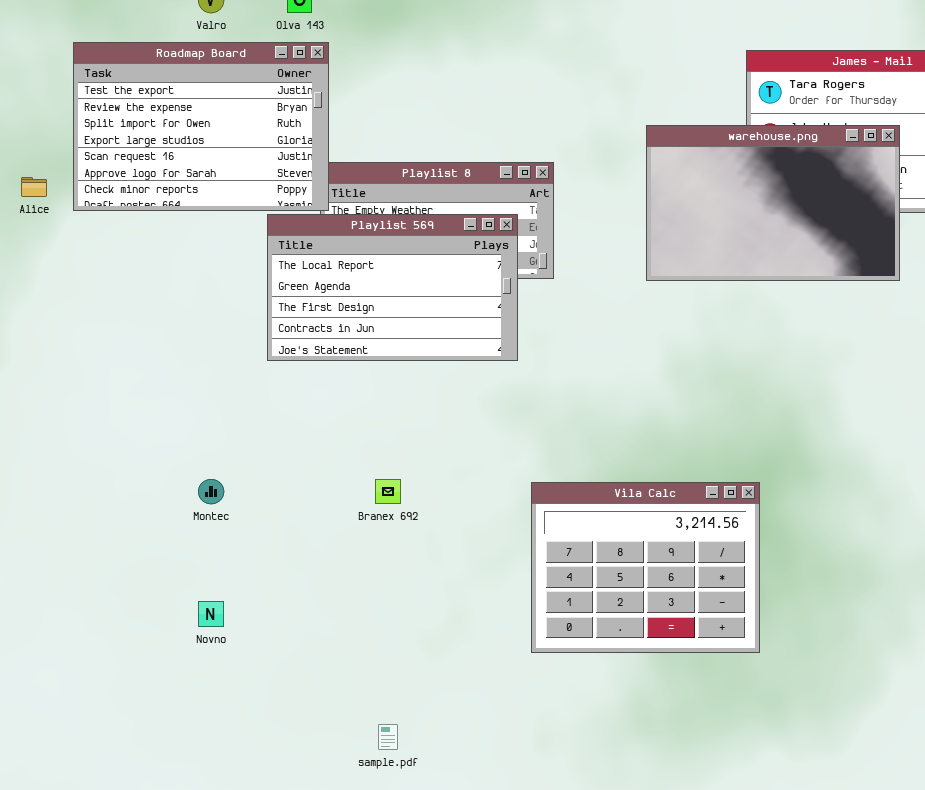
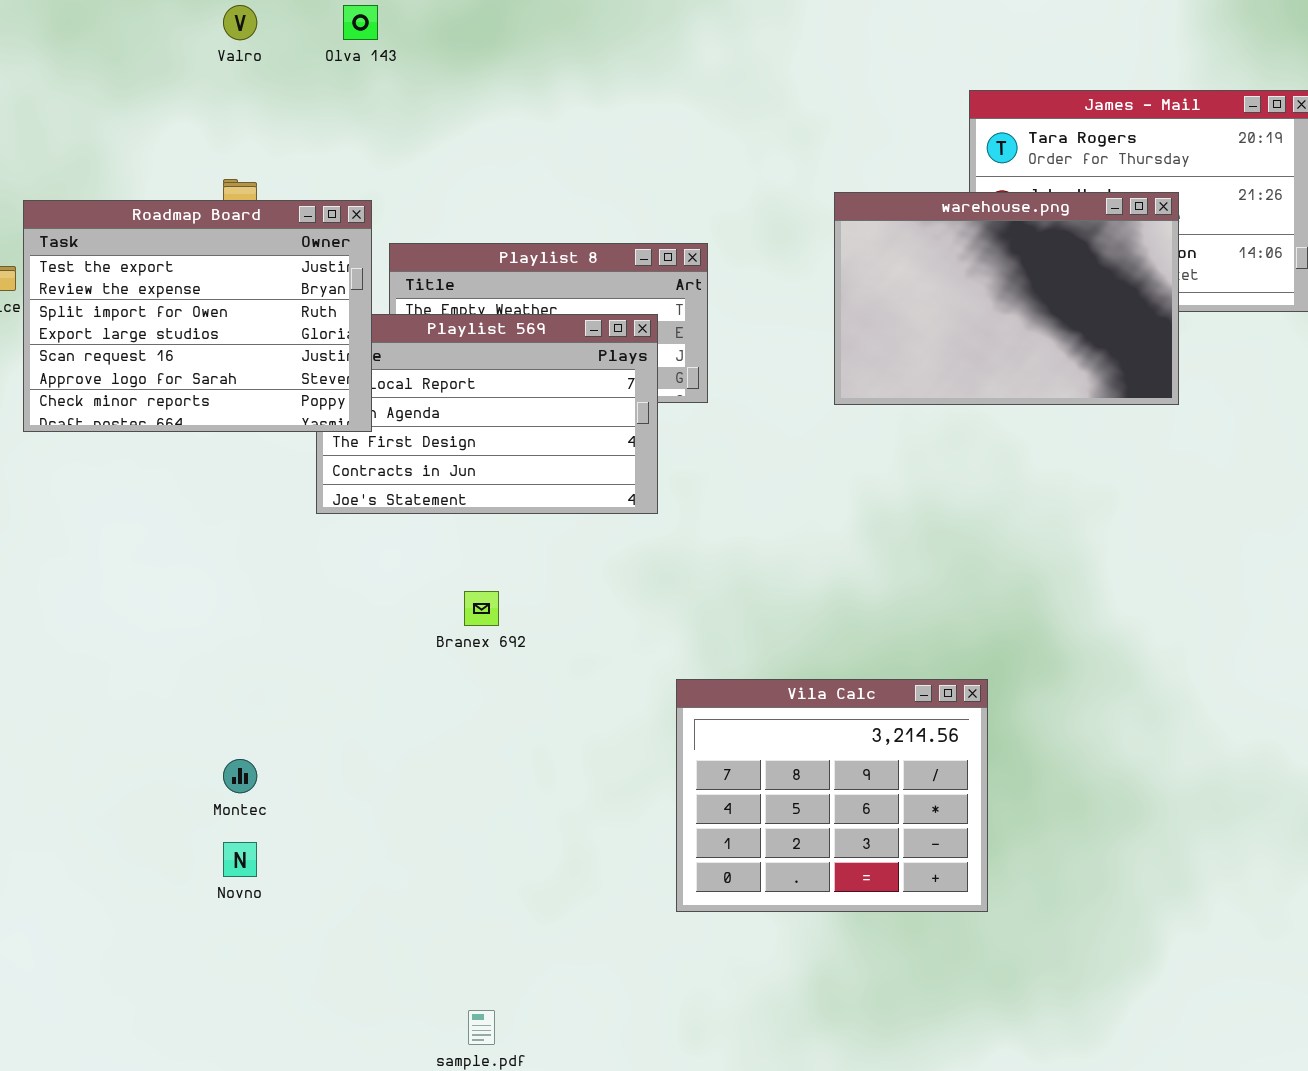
Roadmap Board: [73,42,329,211] -> [23,200,372,432], moved
Montec: [198,479,224,504] -> [223,759,257,793], moved
Branex 692: [375,479,401,504] -> [464,591,499,626], moved

